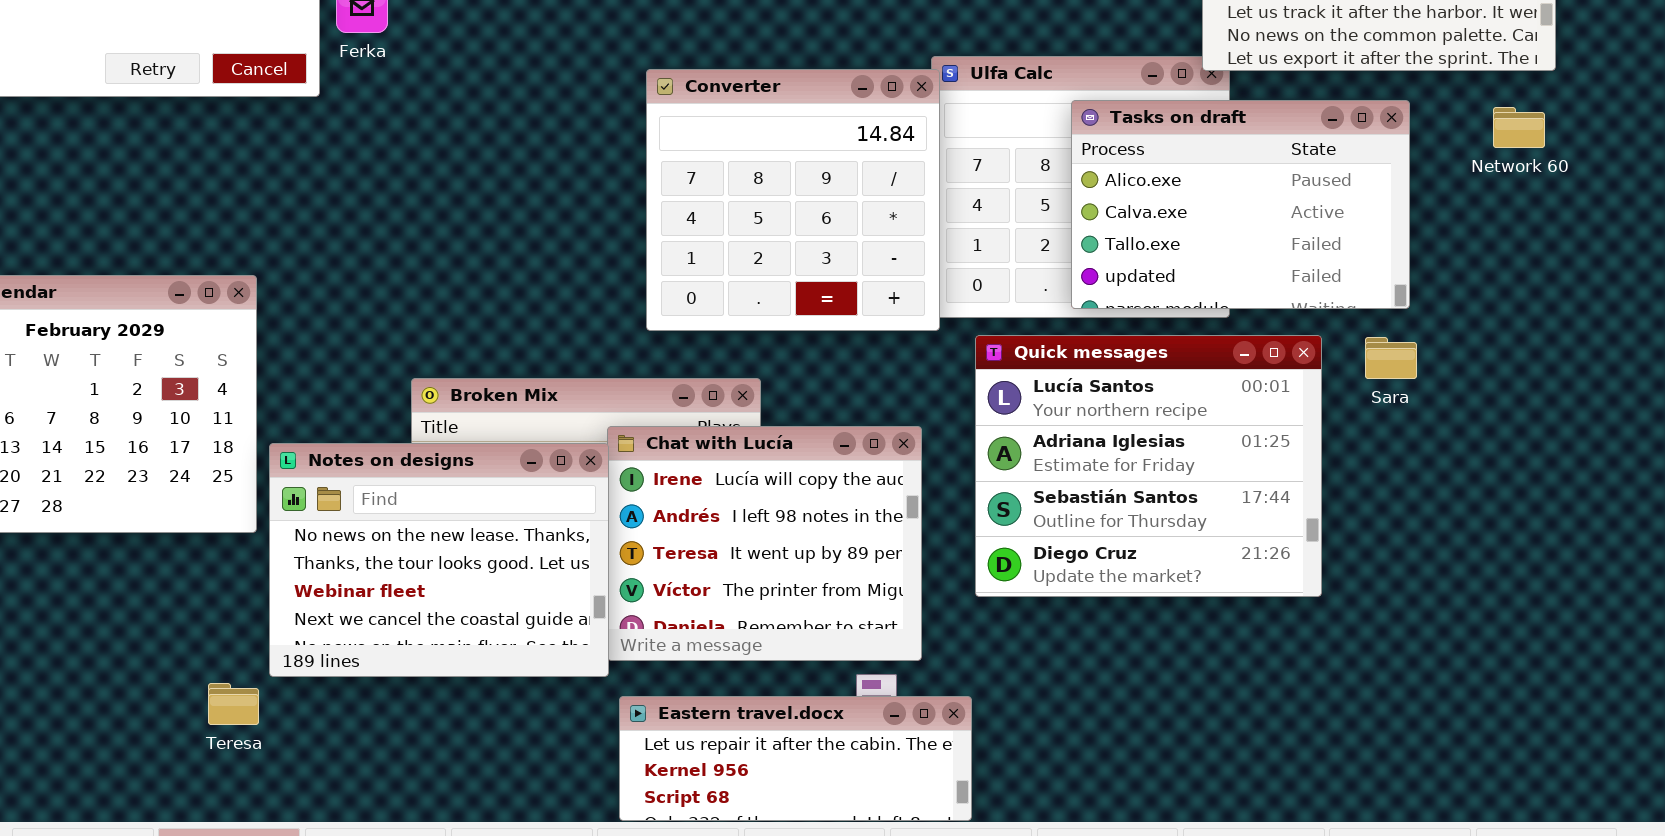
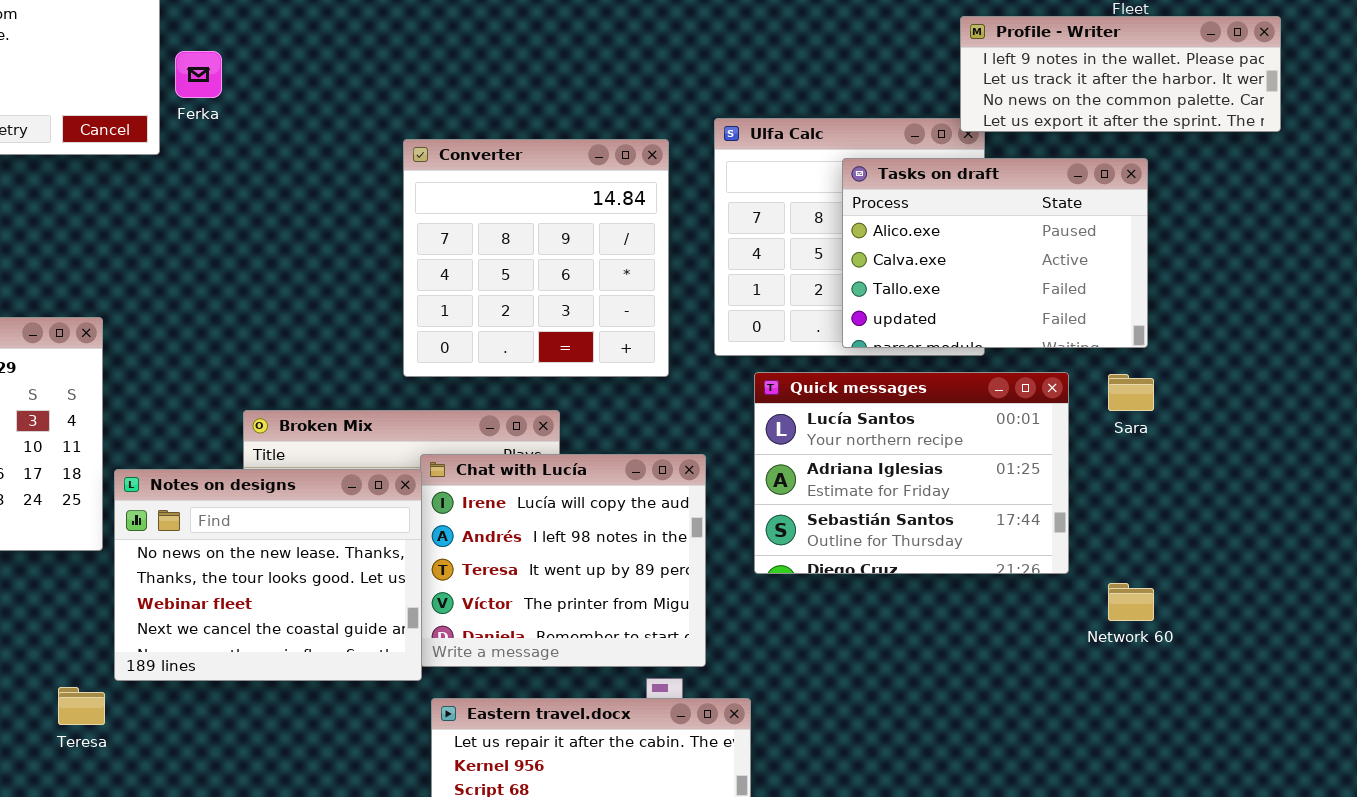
Converter: [646,69,940,331] -> [403,139,669,377], moved
Network 60: [1493,107,1545,148] -> [1108,583,1154,621], moved
Quick messages: [975,335,1322,597] -> [754,372,1069,574], resized

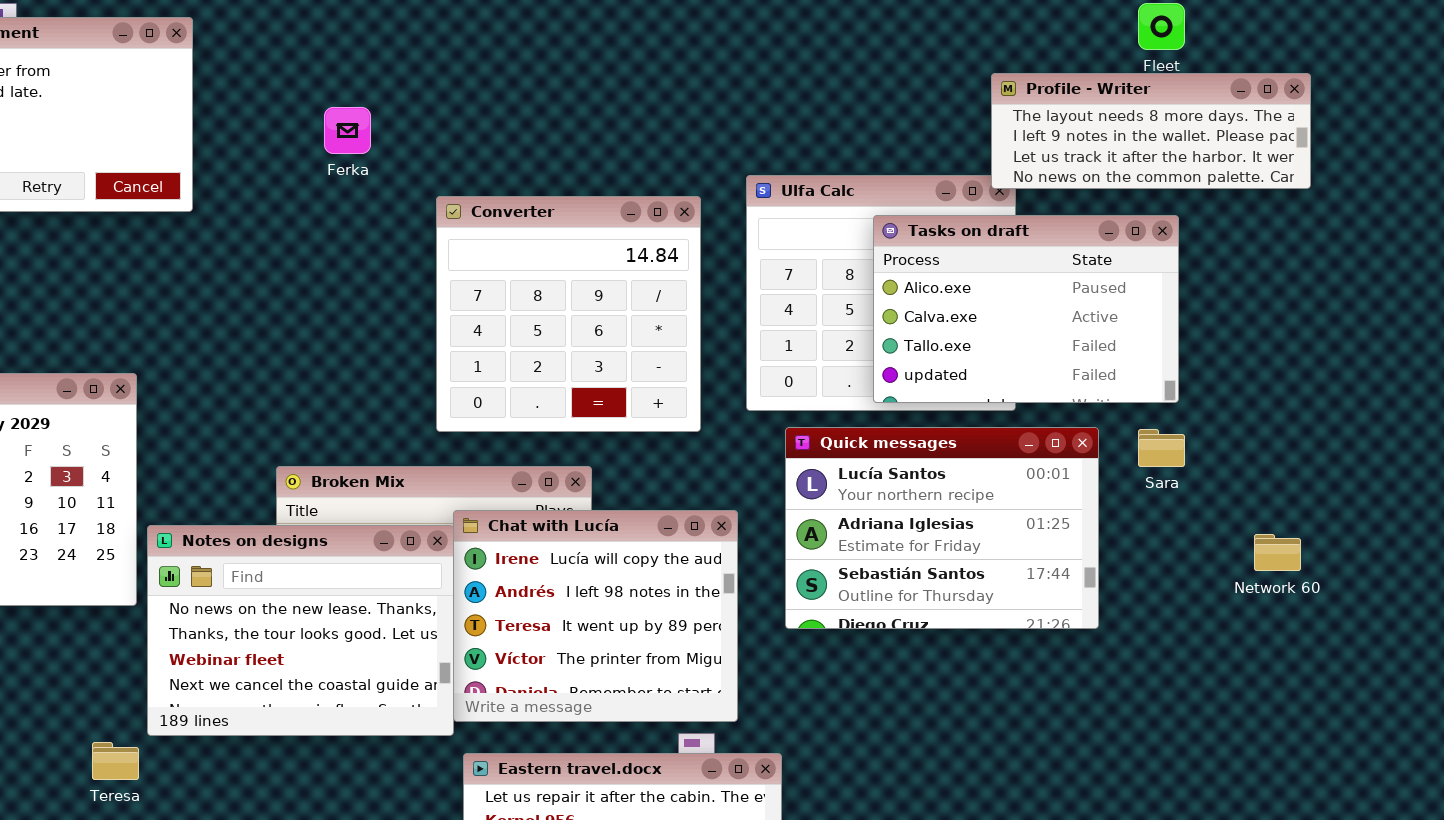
Profile - Writer: [960,16,1281,132] -> [991,73,1311,189], scrolled up 1 row
Ferka: [175,51,222,98] -> [324,107,371,154], moved
Network 60: [1108,583,1154,621] -> [1254,534,1301,571], moved

